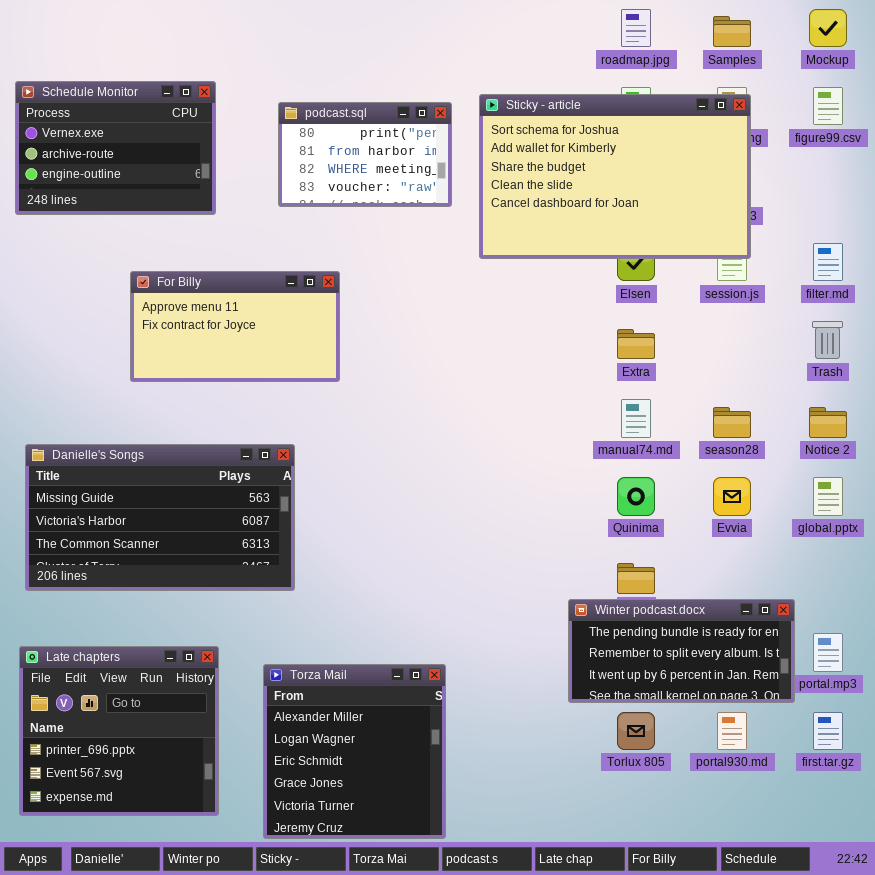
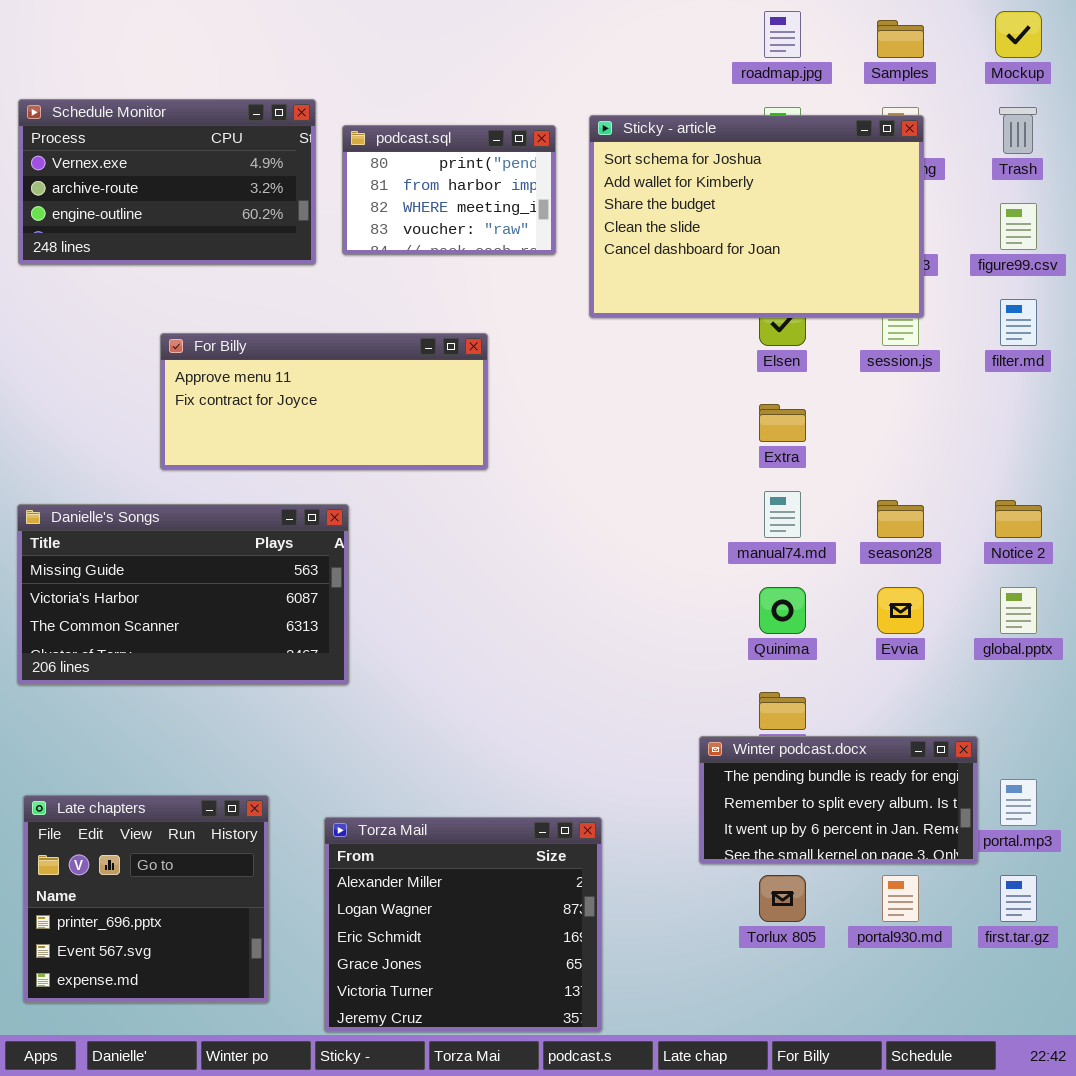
Schedule Monitor: [15,81,216,215] -> [18,99,316,265], resized
figure99.csv: [813,87,843,125] -> [1000,203,1037,250], moved
For Billy: [130,271,340,382] -> [160,333,488,470], resized
Trash: [812,321,843,359] -> [999,107,1037,154], moved
Danielle's Songs: [25,444,295,591] -> [17,504,349,685], moved
Torza Mail: [263,664,446,839] -> [324,817,602,1032], resized

